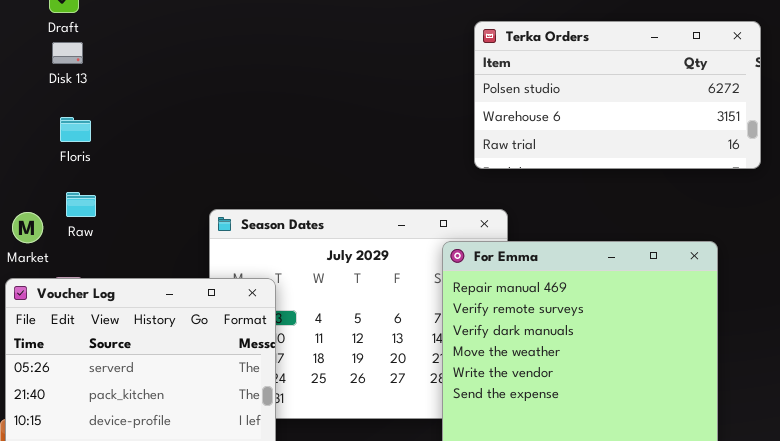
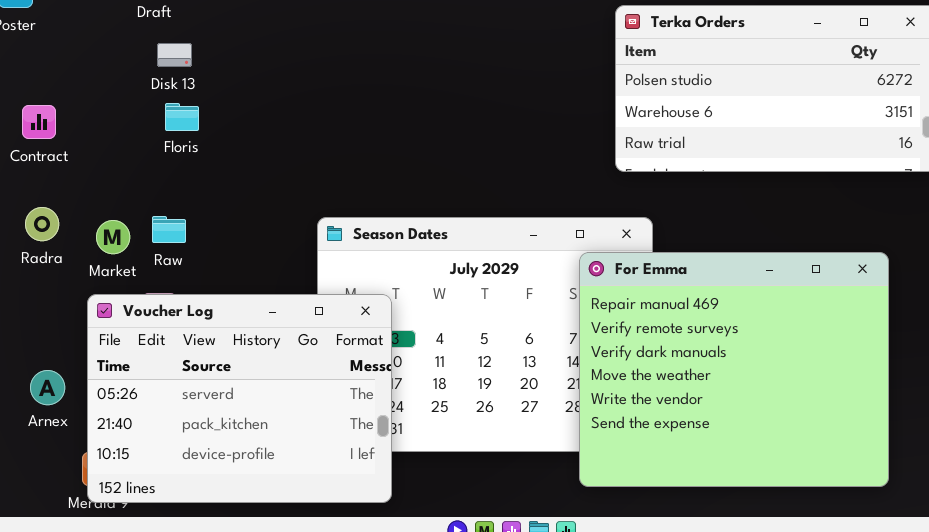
Disk 13: [52,42,83,64] -> [157,43,192,67], moved
Floris: [60,117,91,142] -> [165,103,199,131], moved
Raw: [66,192,96,217] -> [152,216,186,243], moved

